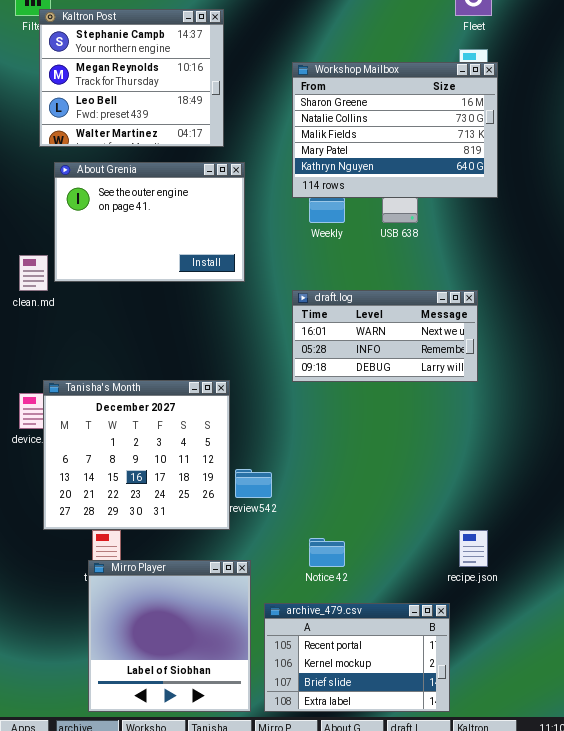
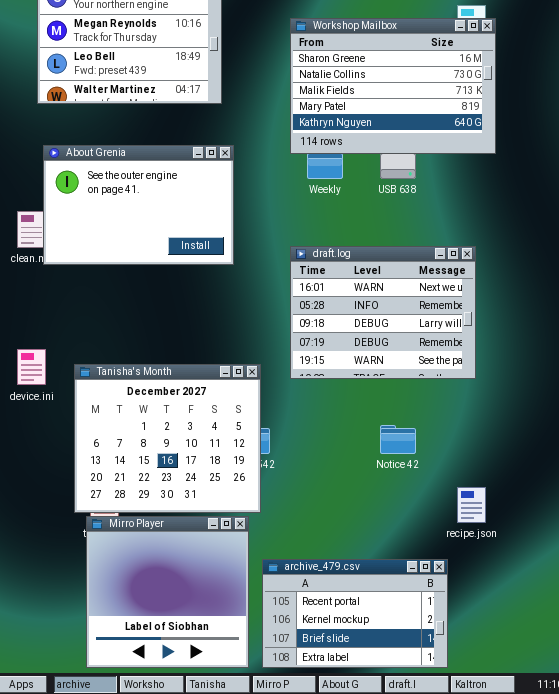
About Grenia: [54,162,245,282] -> [43,145,234,265], moved
draft.log: [292,290,478,382] -> [290,246,476,379], resized
Tanisha's Month: [43,380,230,530] -> [74,364,261,513], moved
Notice 42: [309,538,345,567] -> [380,425,416,454], moved

